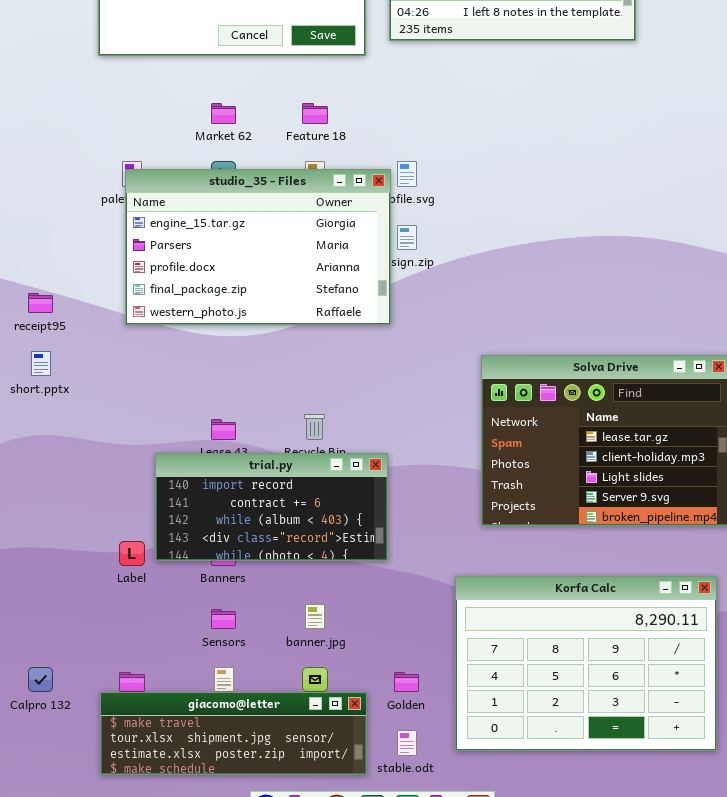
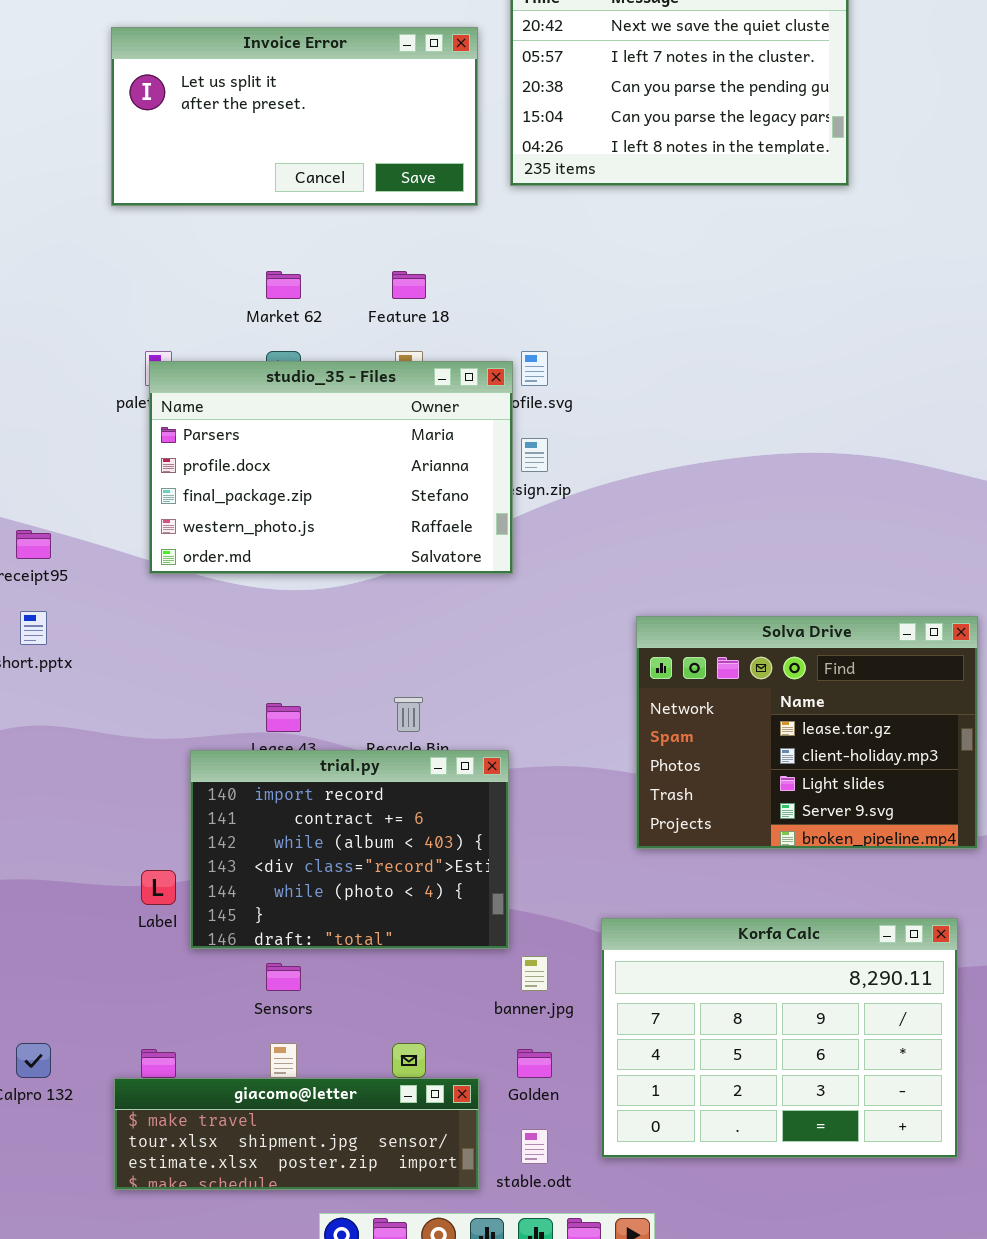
studio_35 - Files: [125,169,391,325] -> [149,361,513,574], scrolled down 1 row
trial.py: [155,453,388,561] -> [190,750,509,949], resized
banner.jpg: [305,604,325,629] -> [521,956,548,991], moved

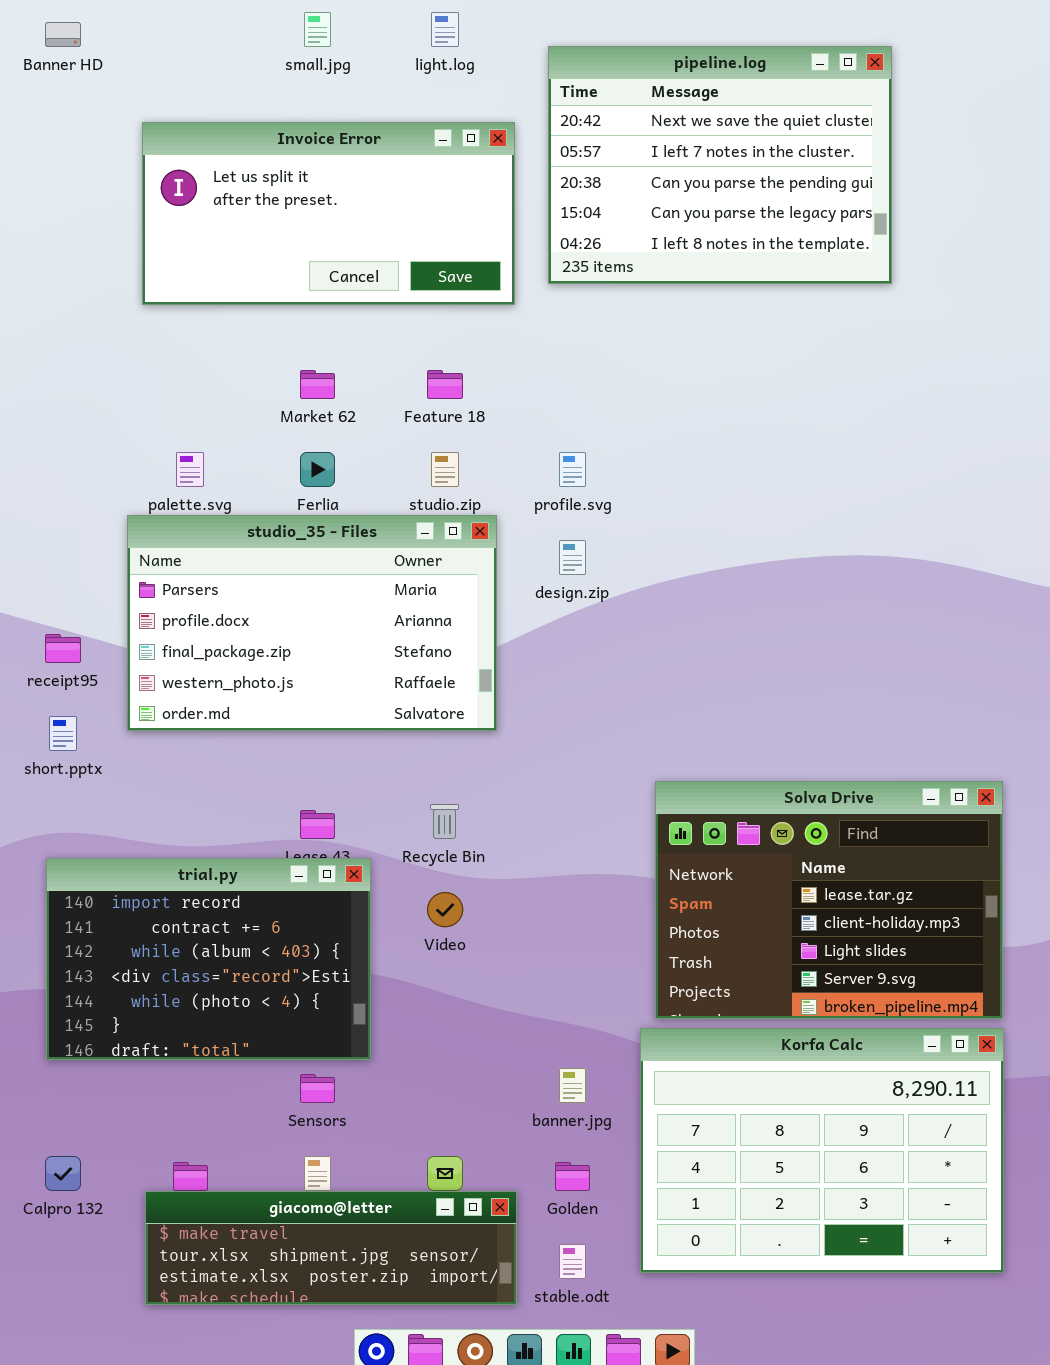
studio_35 - Files: [149,361,513,574] -> [127,515,497,731], moved
Solva Drive: [636,616,978,849] -> [655,781,1003,1019], moved
trial.py: [190,750,509,949] -> [46,858,371,1060], moved

